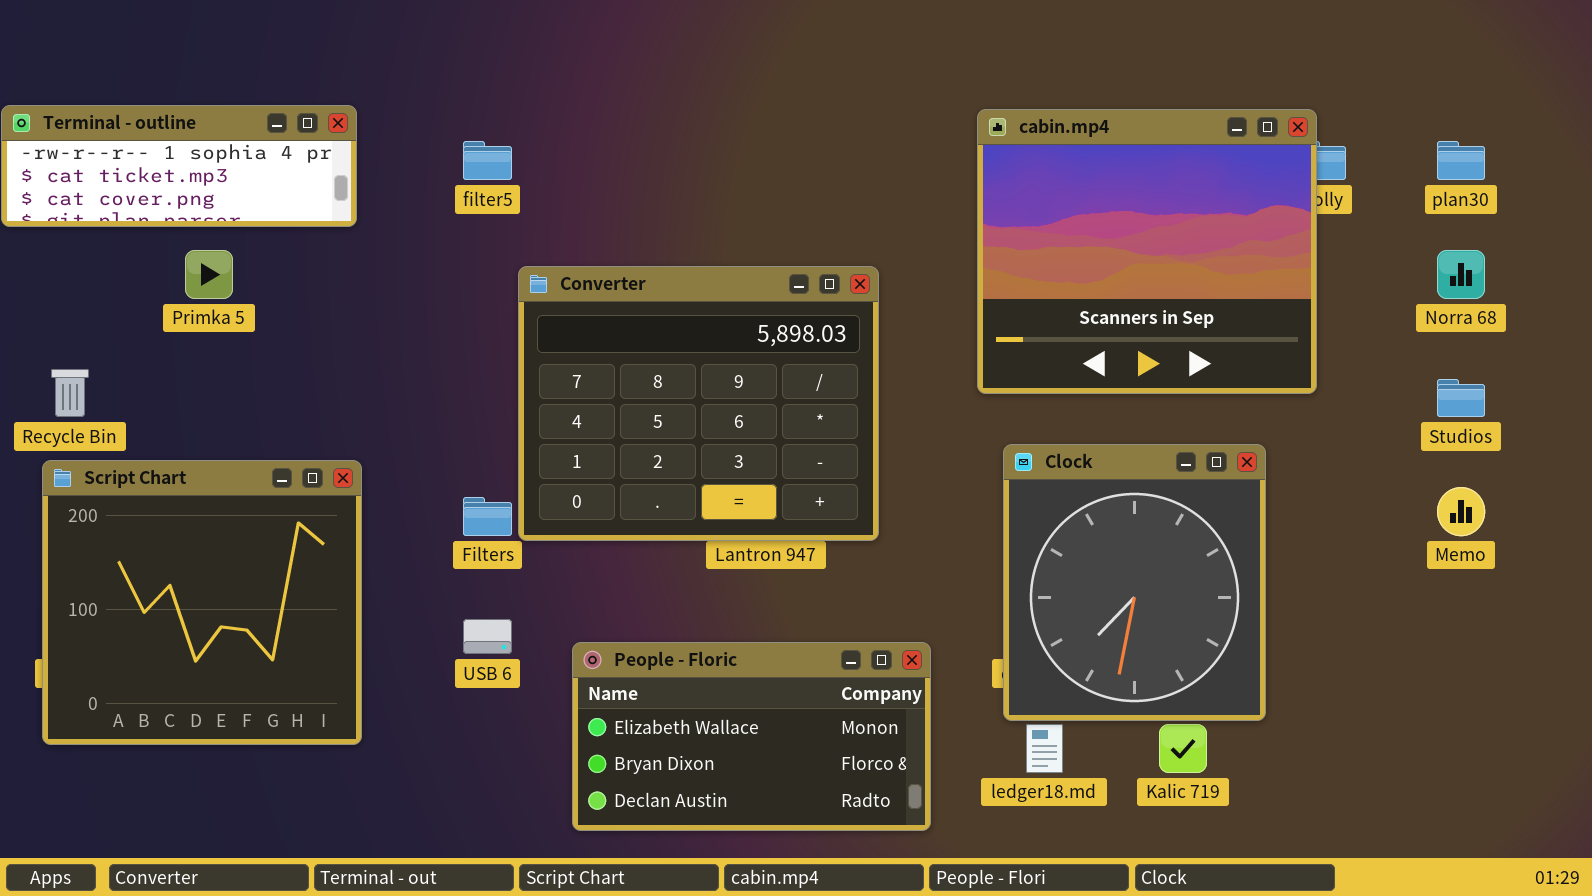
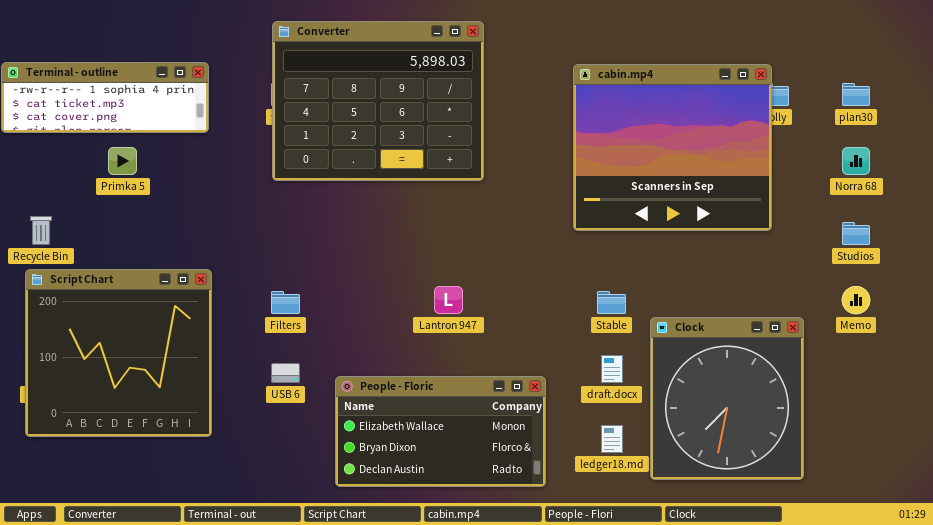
Converter: [518,266,879,541] -> [272,21,484,181], moved
Clock: [1003,444,1266,721] -> [650,317,804,480], moved

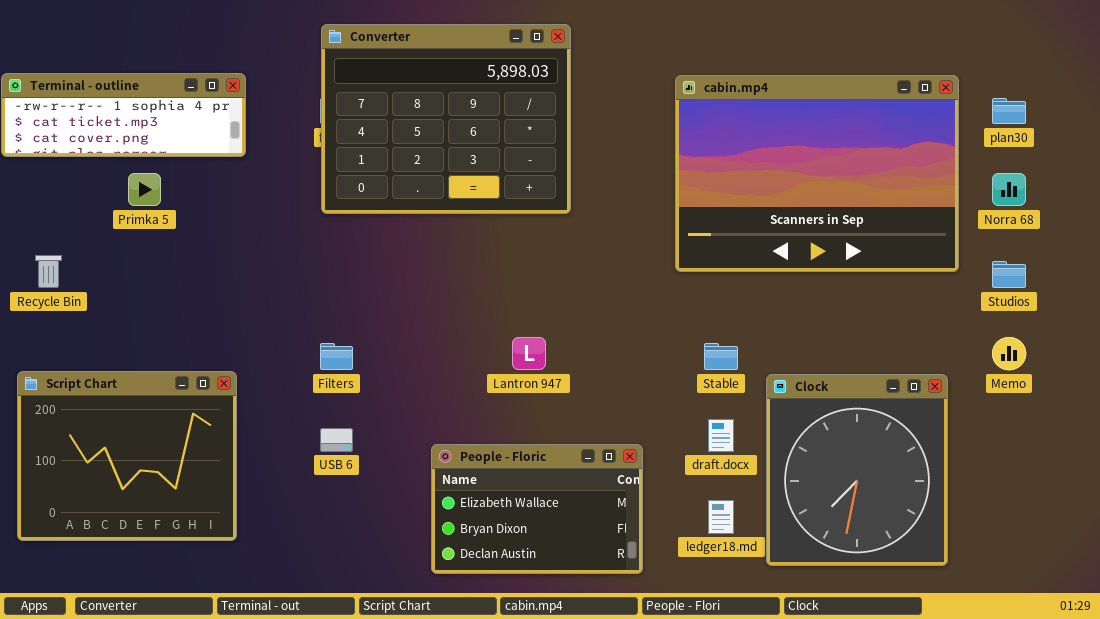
cabin.mp4: [573,64,772,231] -> [675,75,959,272], resized
Script Chart: [25,269,212,437] -> [17,371,237,541], moved, resized
People - Floric: [335,376,546,487] -> [431,444,643,574], resized

